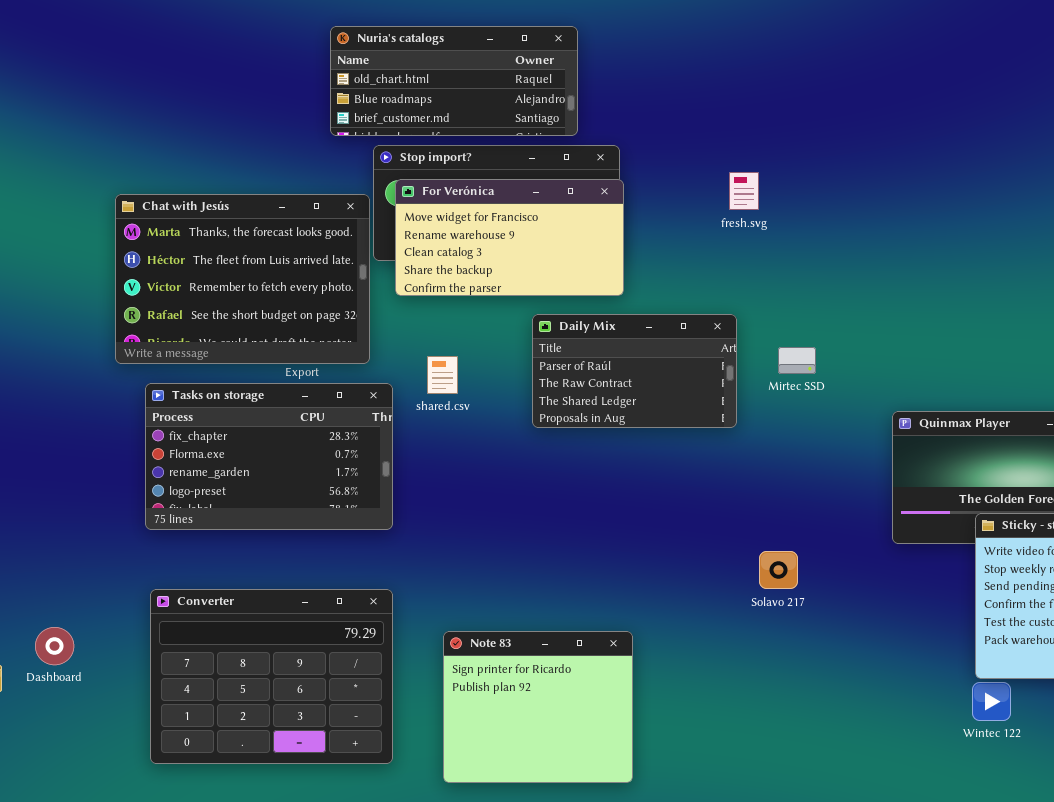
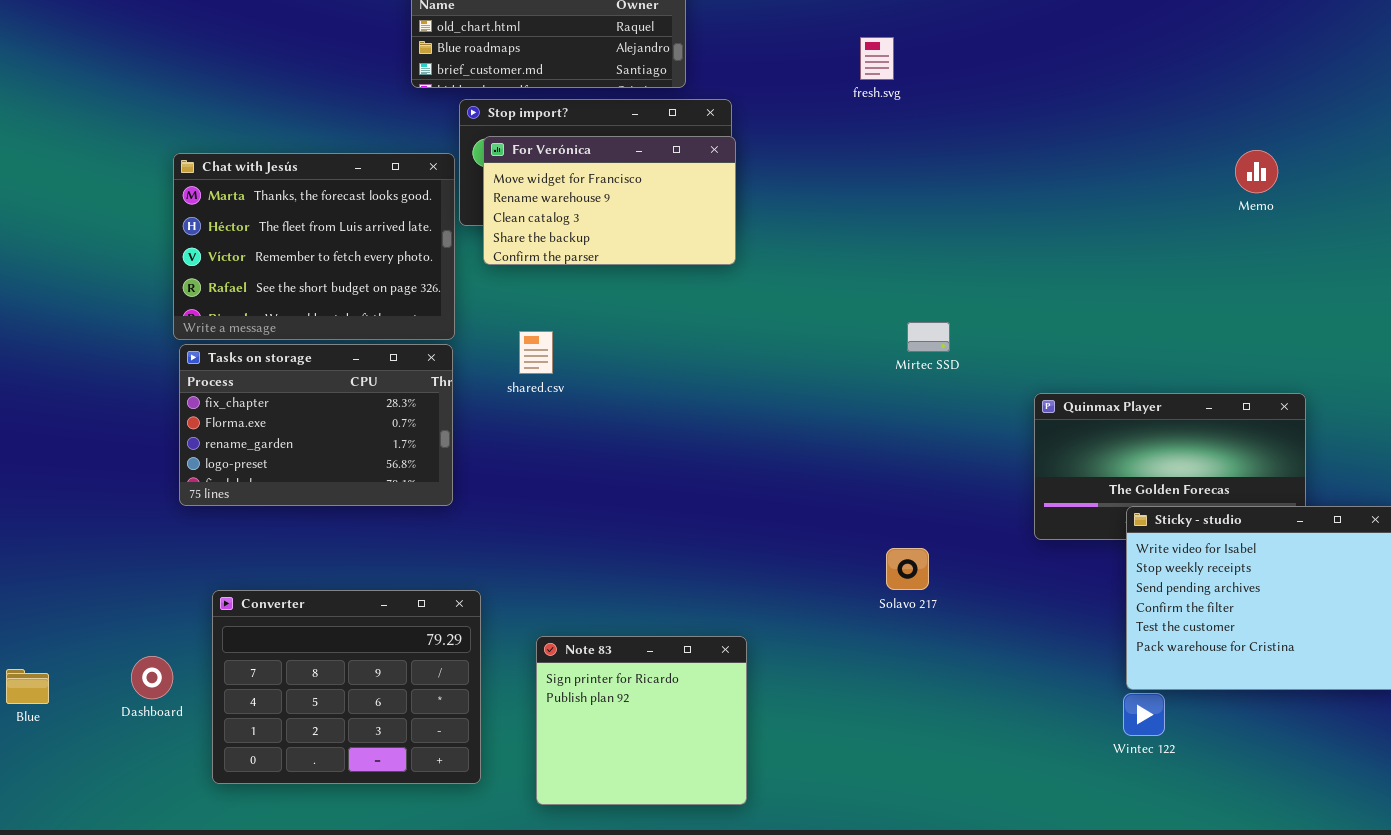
fresh.svg: [729,172,759,210] -> [860,37,894,80], moved
Daily Mix: [532,314,737,428] -> none, closed
Tasks on storage: [145,383,393,530] -> [179,344,453,506], moved
Dashboard: [35,627,74,665] -> [131,656,173,699], moved

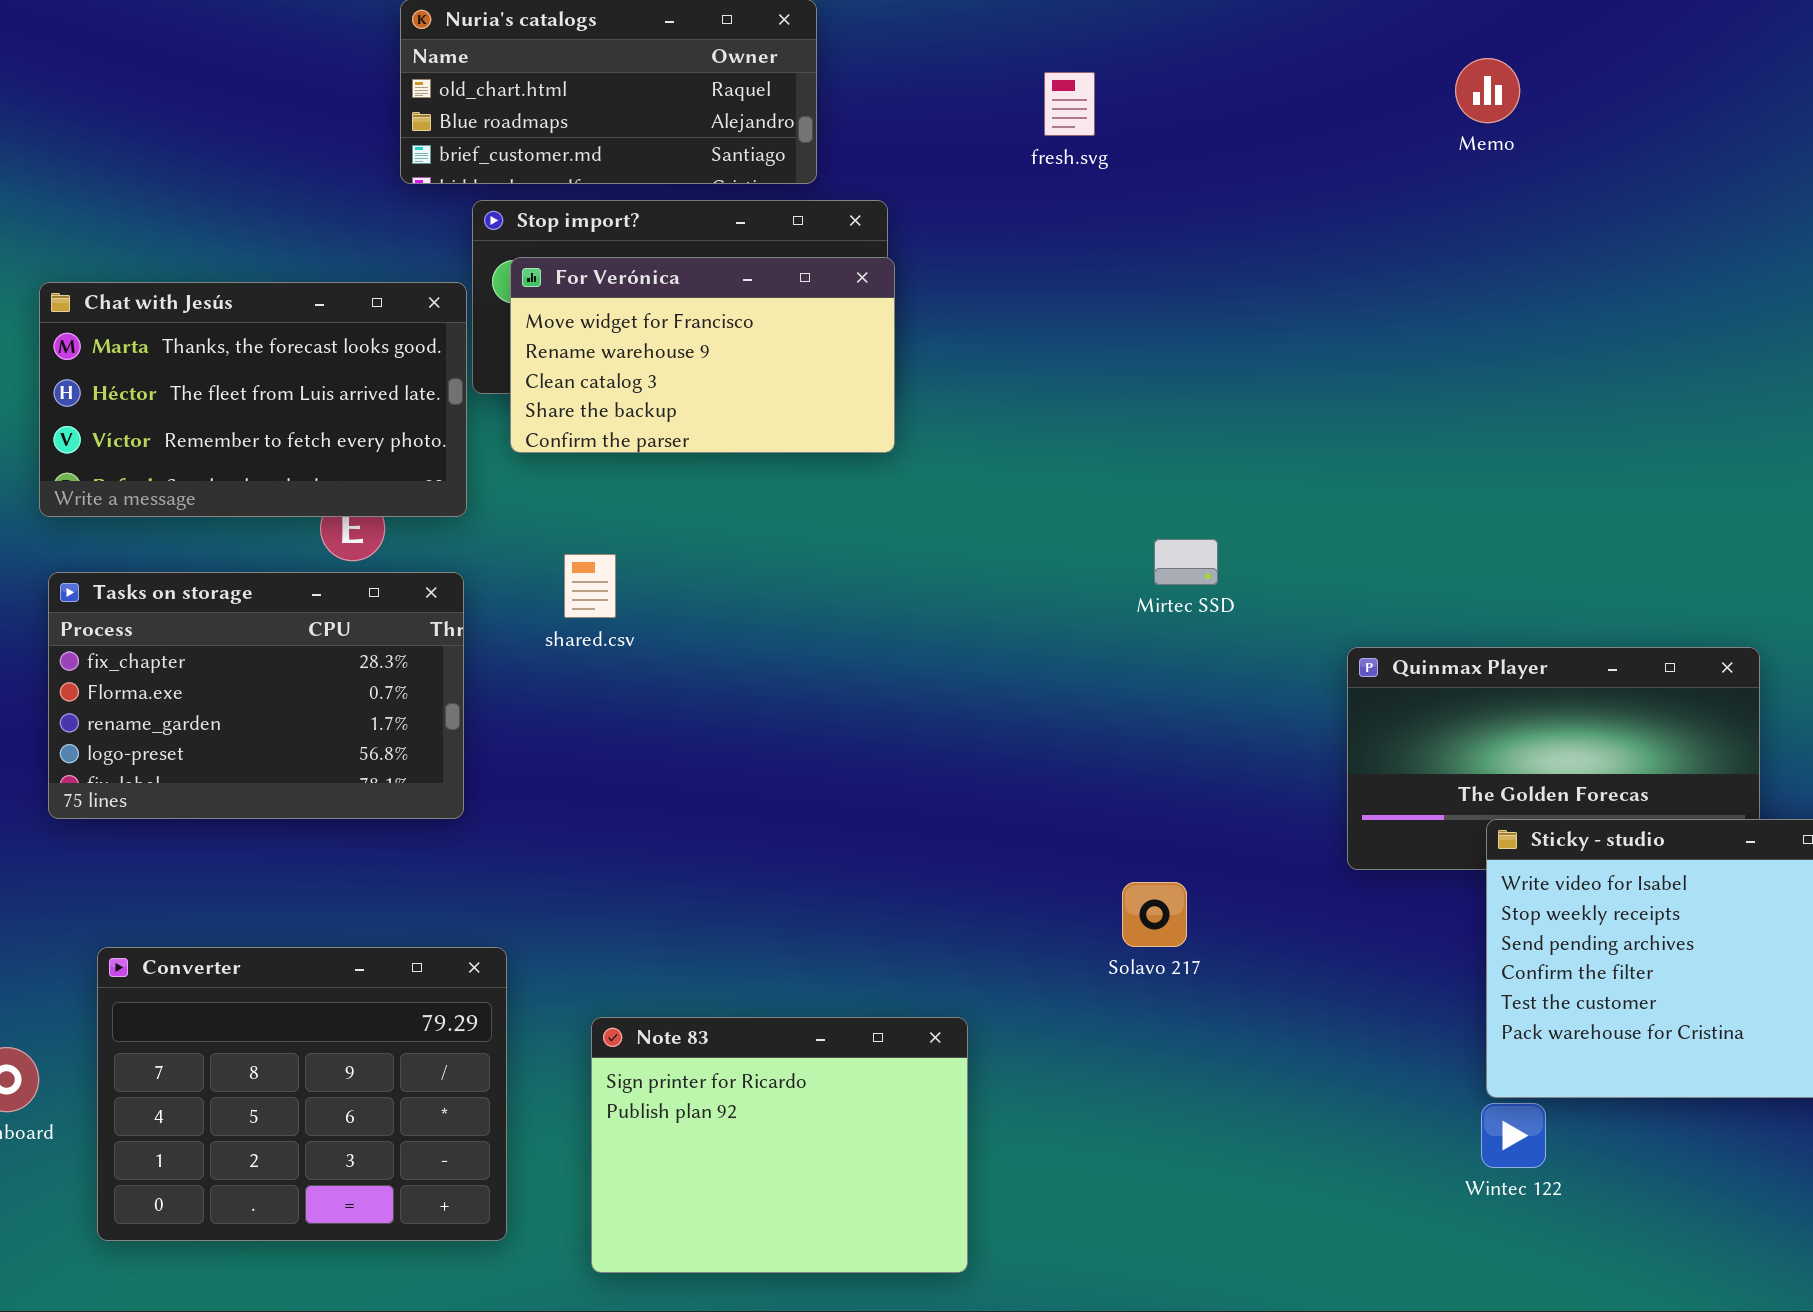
fresh.svg: [860,37,894,80] -> [1044,72,1095,136], moved
Memo: [1235,150,1278,193] -> [1455,58,1520,123], moved
Chat with Jesús: [173,153,455,340] -> [39,282,467,517], resized
Note 83: [536,636,747,805] -> [591,1017,968,1273], resized

